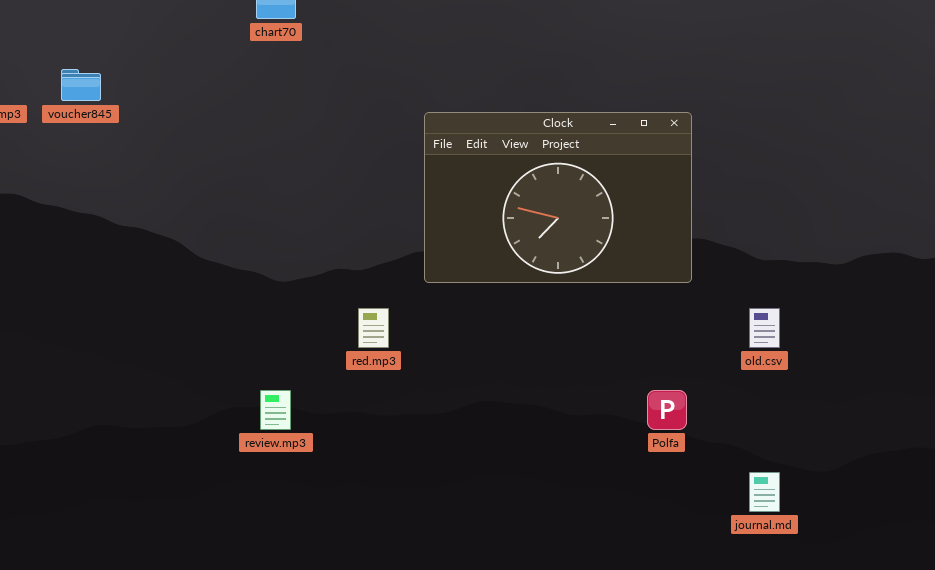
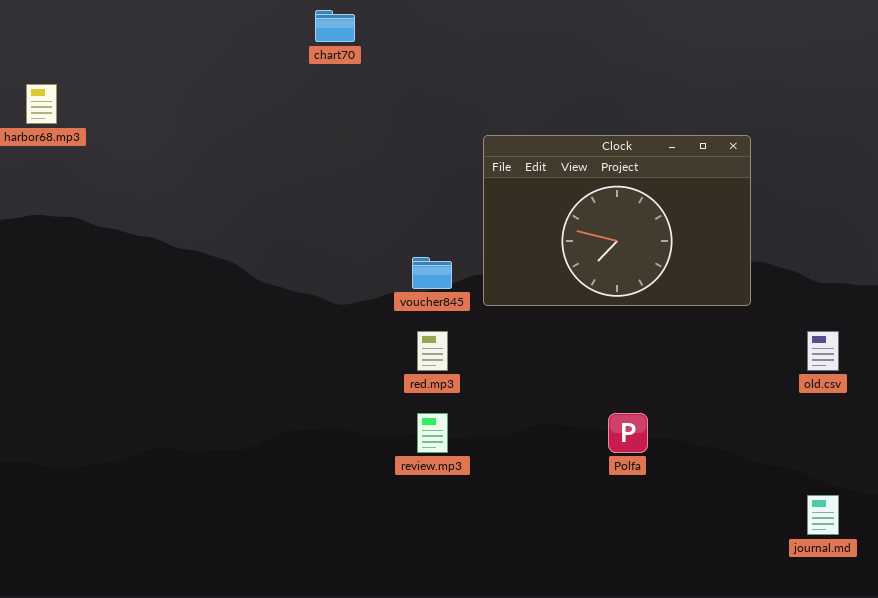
voucher845: [61,69,101,101] -> [412,257,452,289], moved
review.mp3: [260,390,291,430] -> [417,413,448,453], moved
Polfa: [647,390,687,430] -> [608,413,648,453], moved

